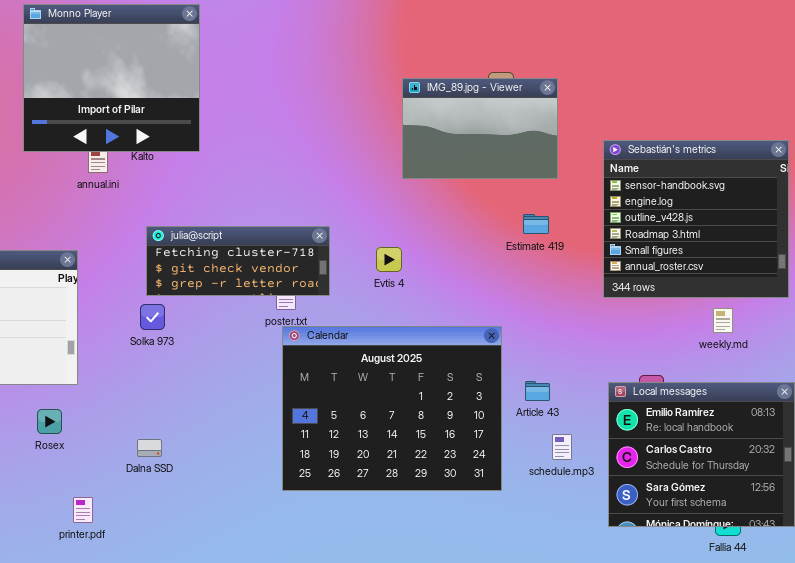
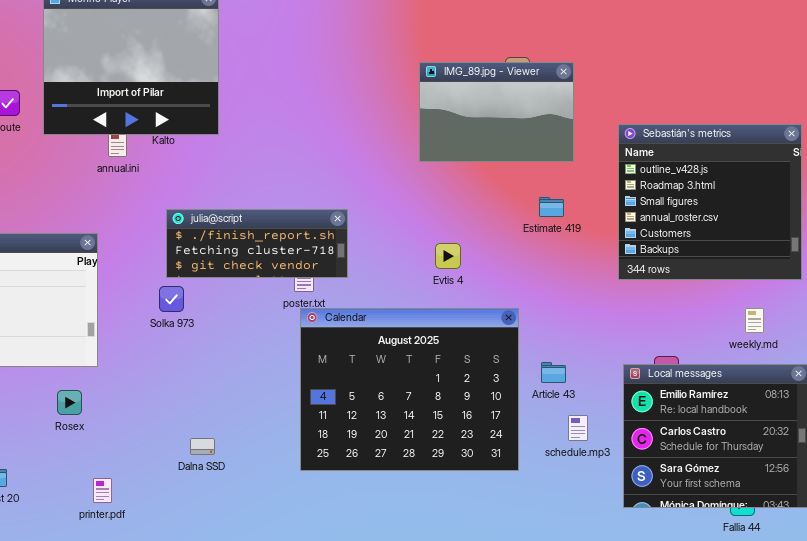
Sebastián's metrics: [603,140,789,298] -> [618,124,802,280], scrolled down 2 rows
julia@script: [146,226,330,296] -> [166,209,348,278], scrolled up 1 row
Evtis 4: [376,247,402,272] -> [435,243,461,269], moved
weekly.md: [713,308,733,333] -> [745,308,764,333], moved
Dalna SSD: [137,439,162,457] -> [190,438,215,455], moved

